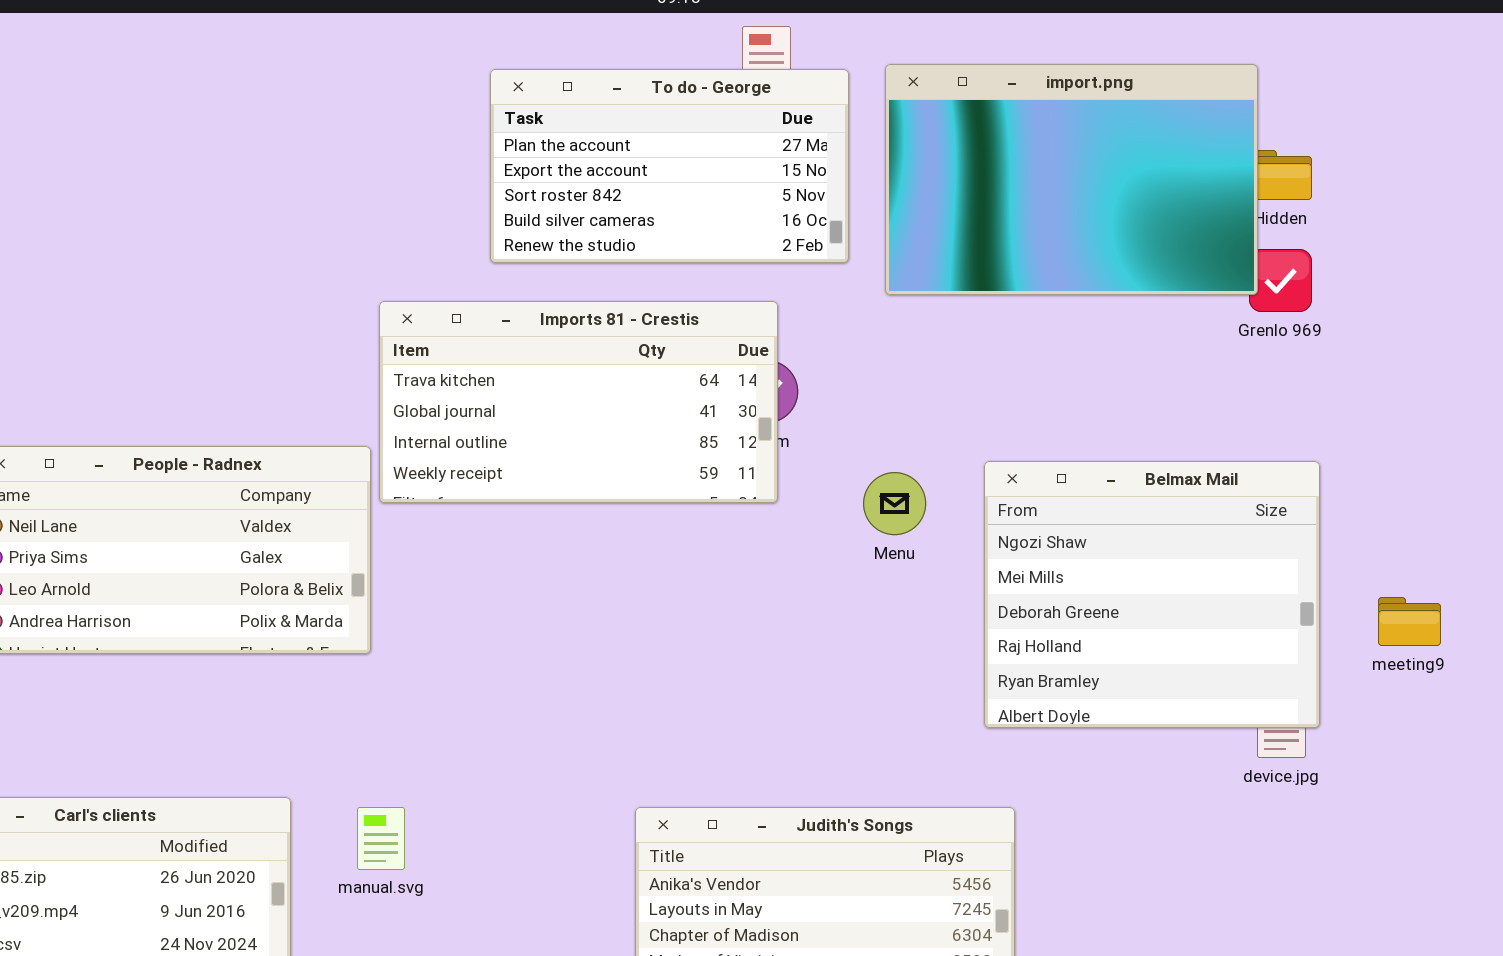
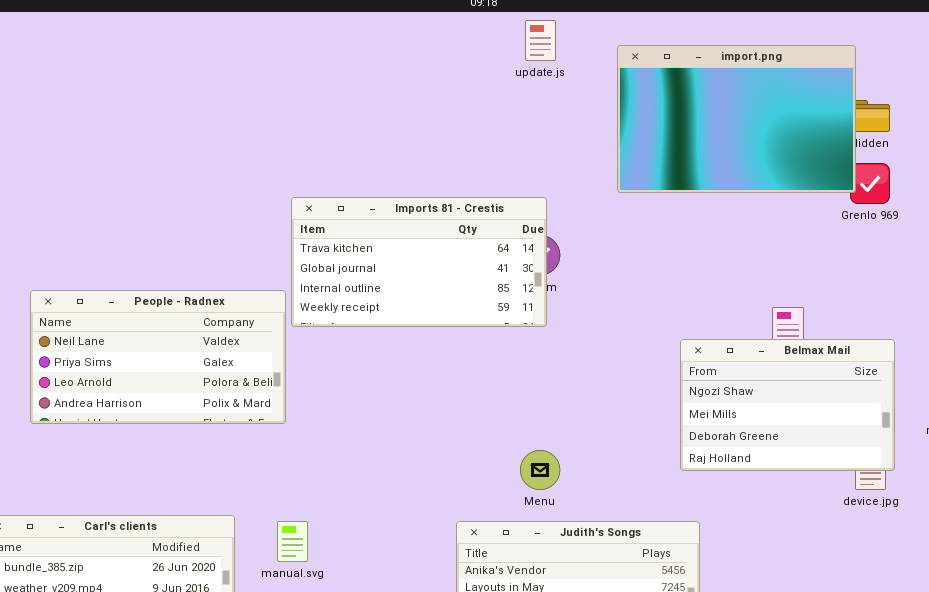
To do - George: [490,69,849,263] -> none, closed
Belmax Mail: [984,461,1320,728] -> [680,339,895,471], resized
Menu: [863,472,926,535] -> [520,450,560,490], moved

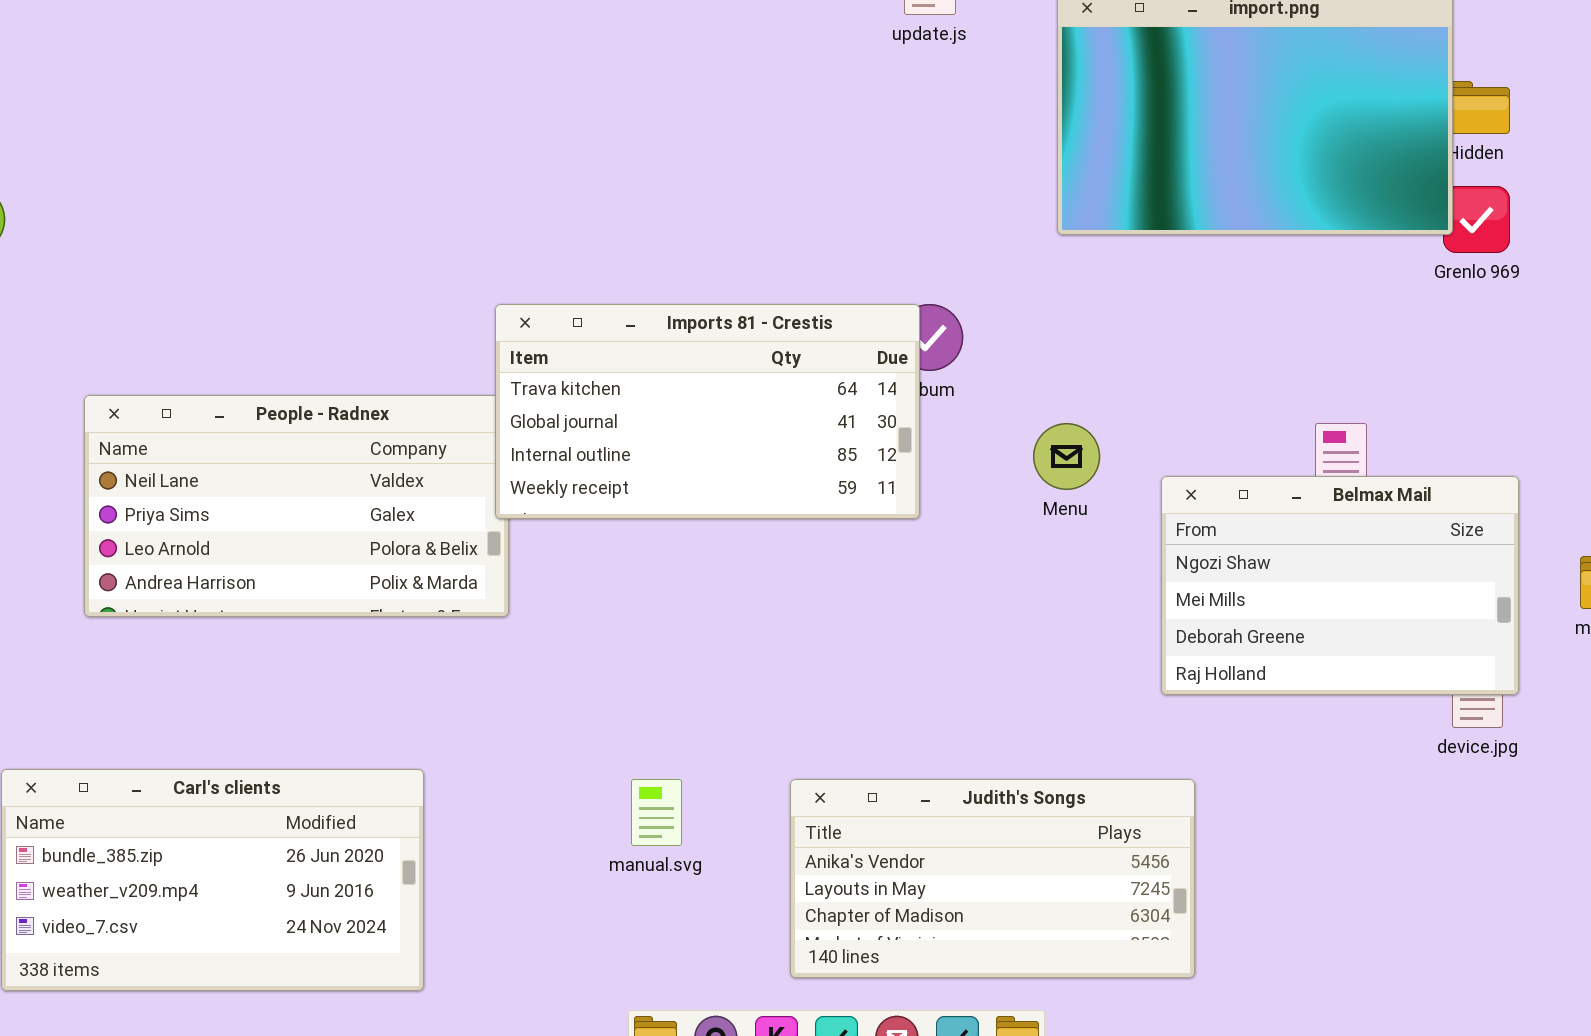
Imports 81 - Crestis: [291,197,547,327] -> [495,304,920,519], moved
Menu: [520,450,560,490] -> [1033,423,1100,490], moved
manual.svg: [277,521,308,562] -> [631,779,682,846], moved

